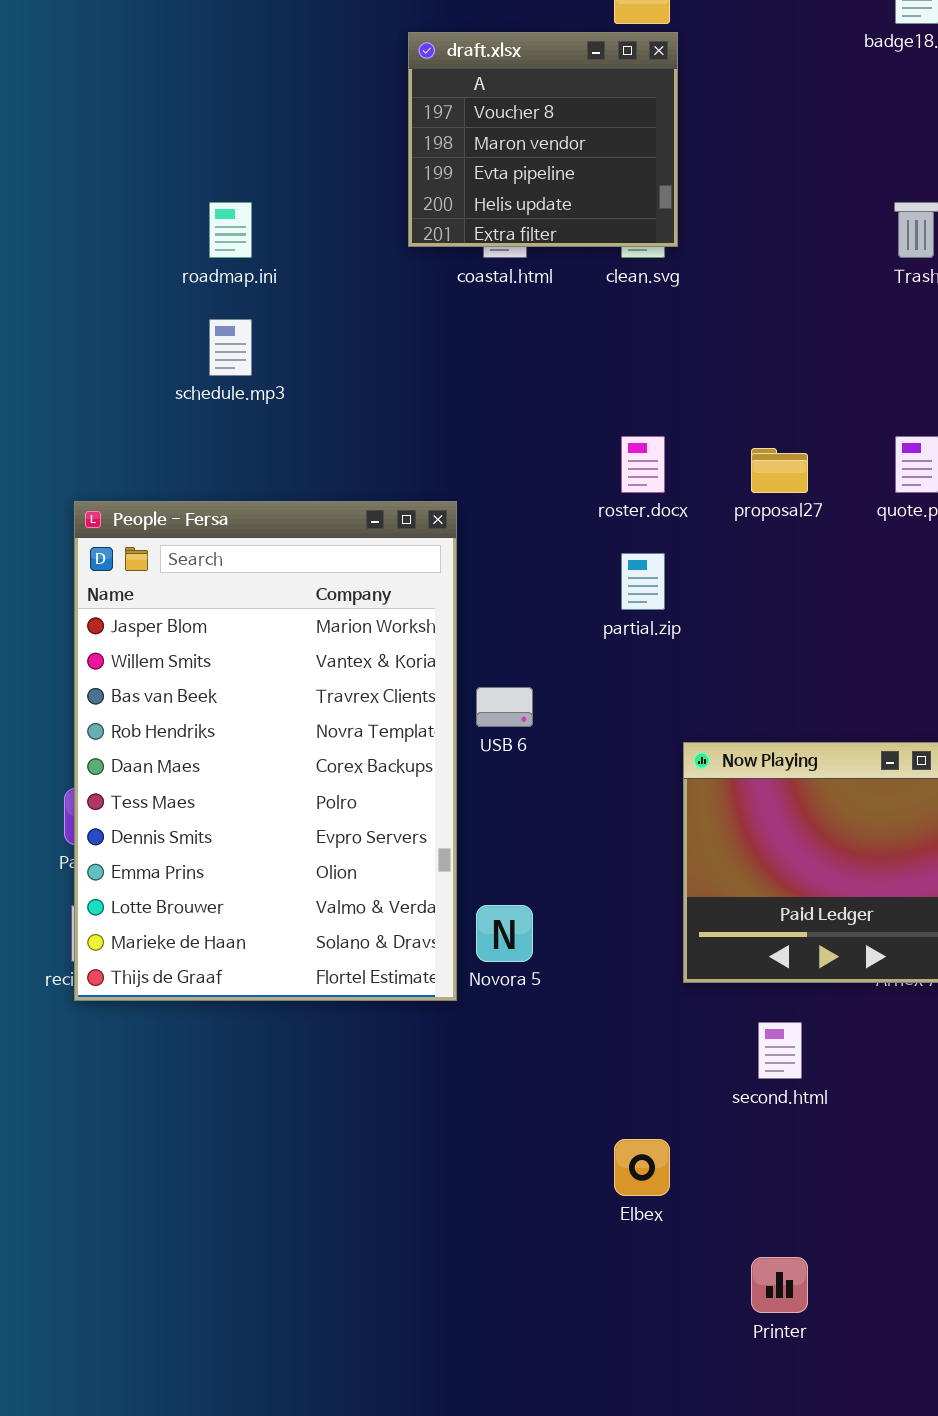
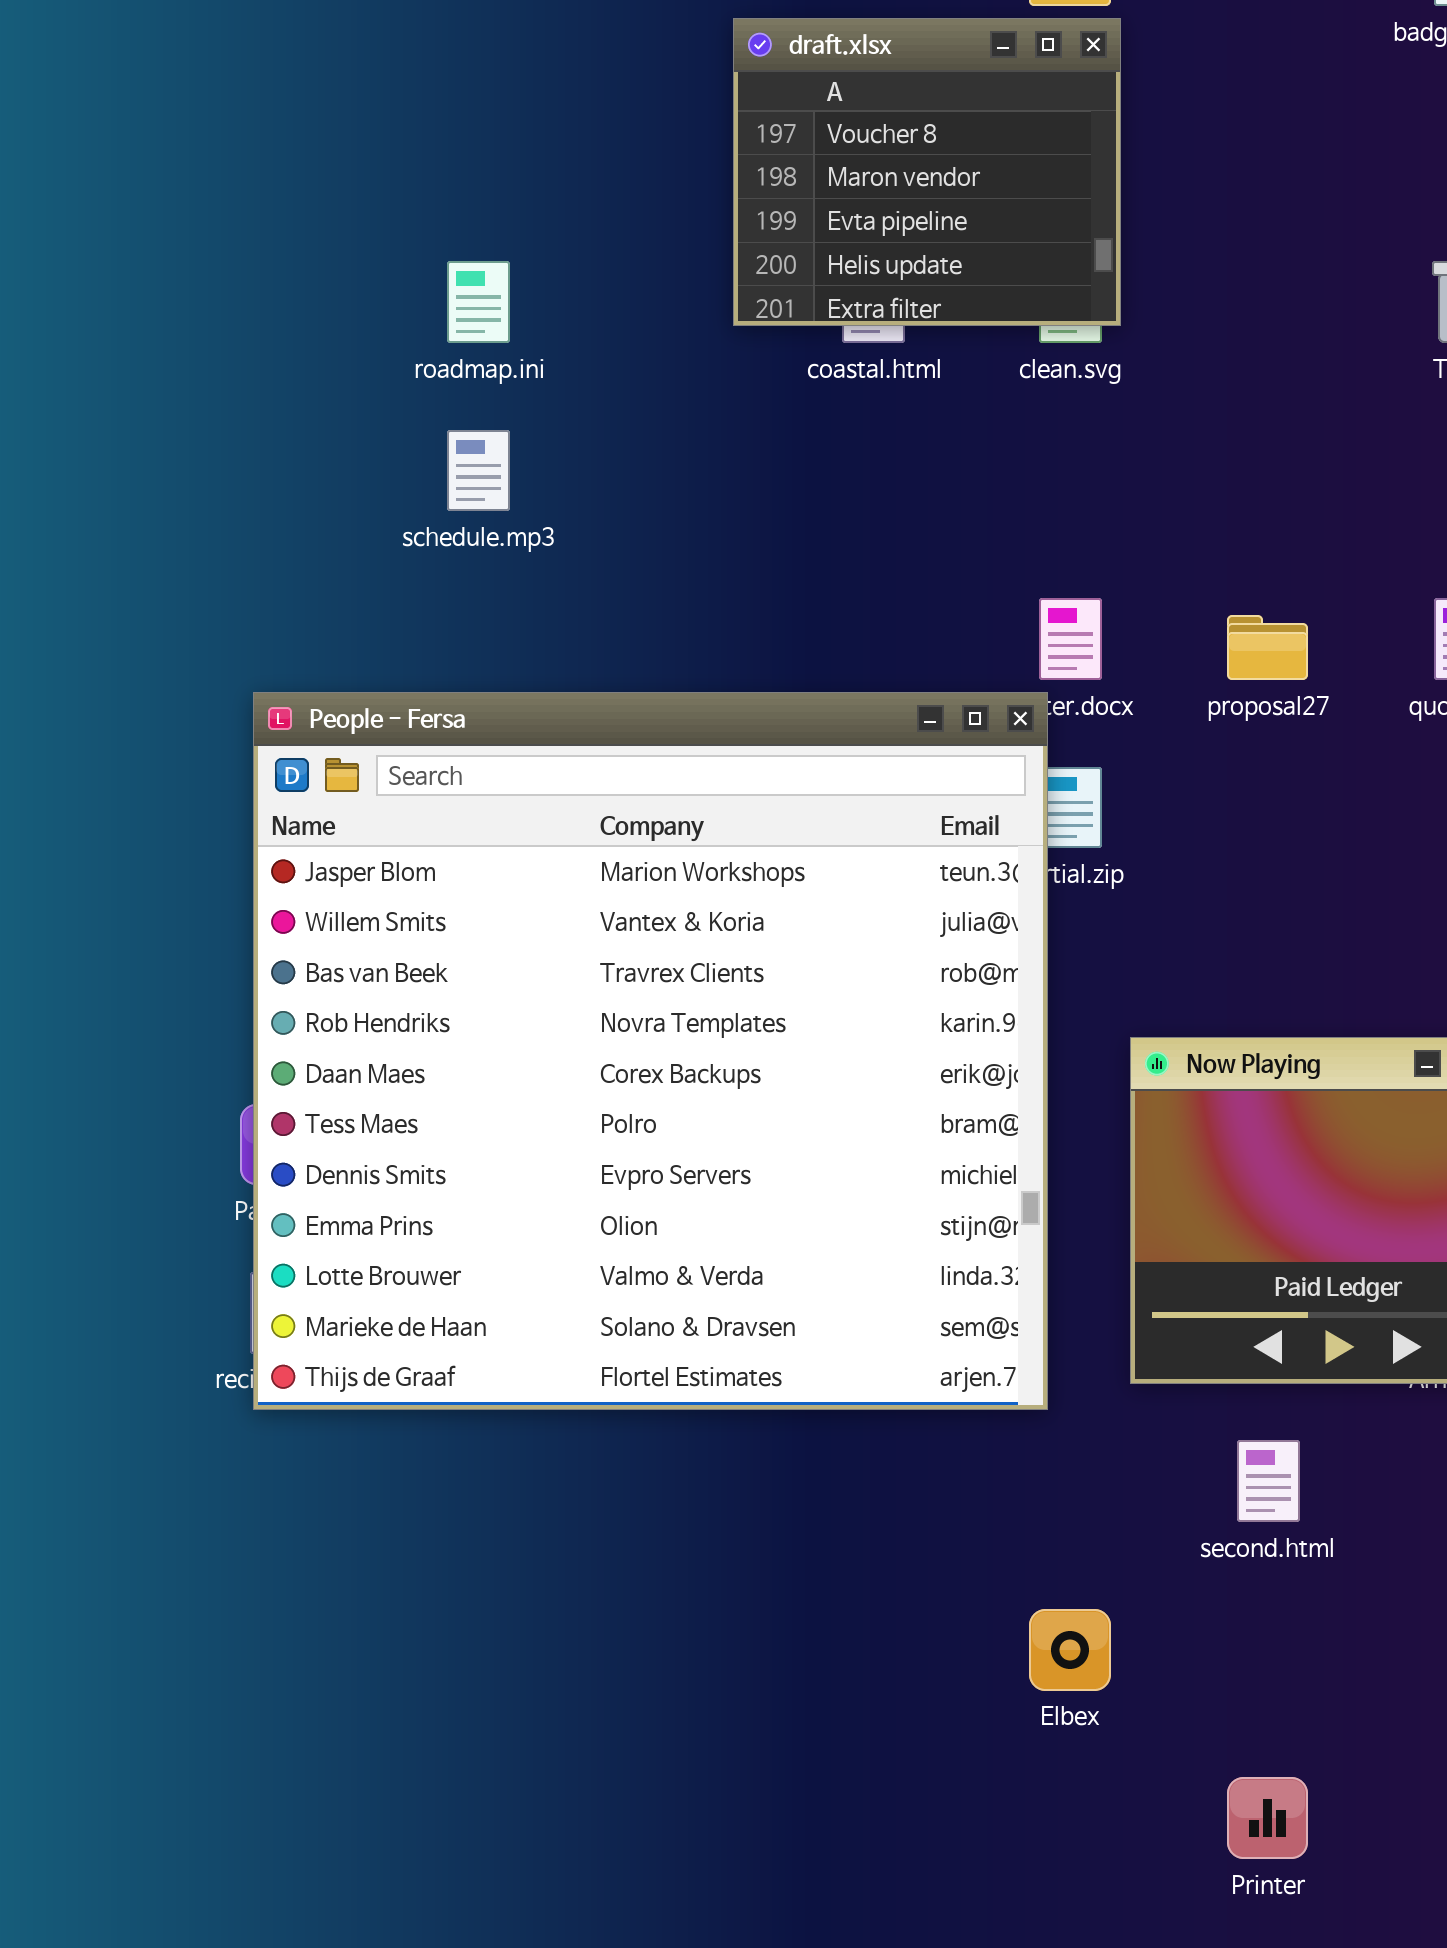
People - Fersa: [74,501,457,1001] -> [253,692,1048,1410], resized

